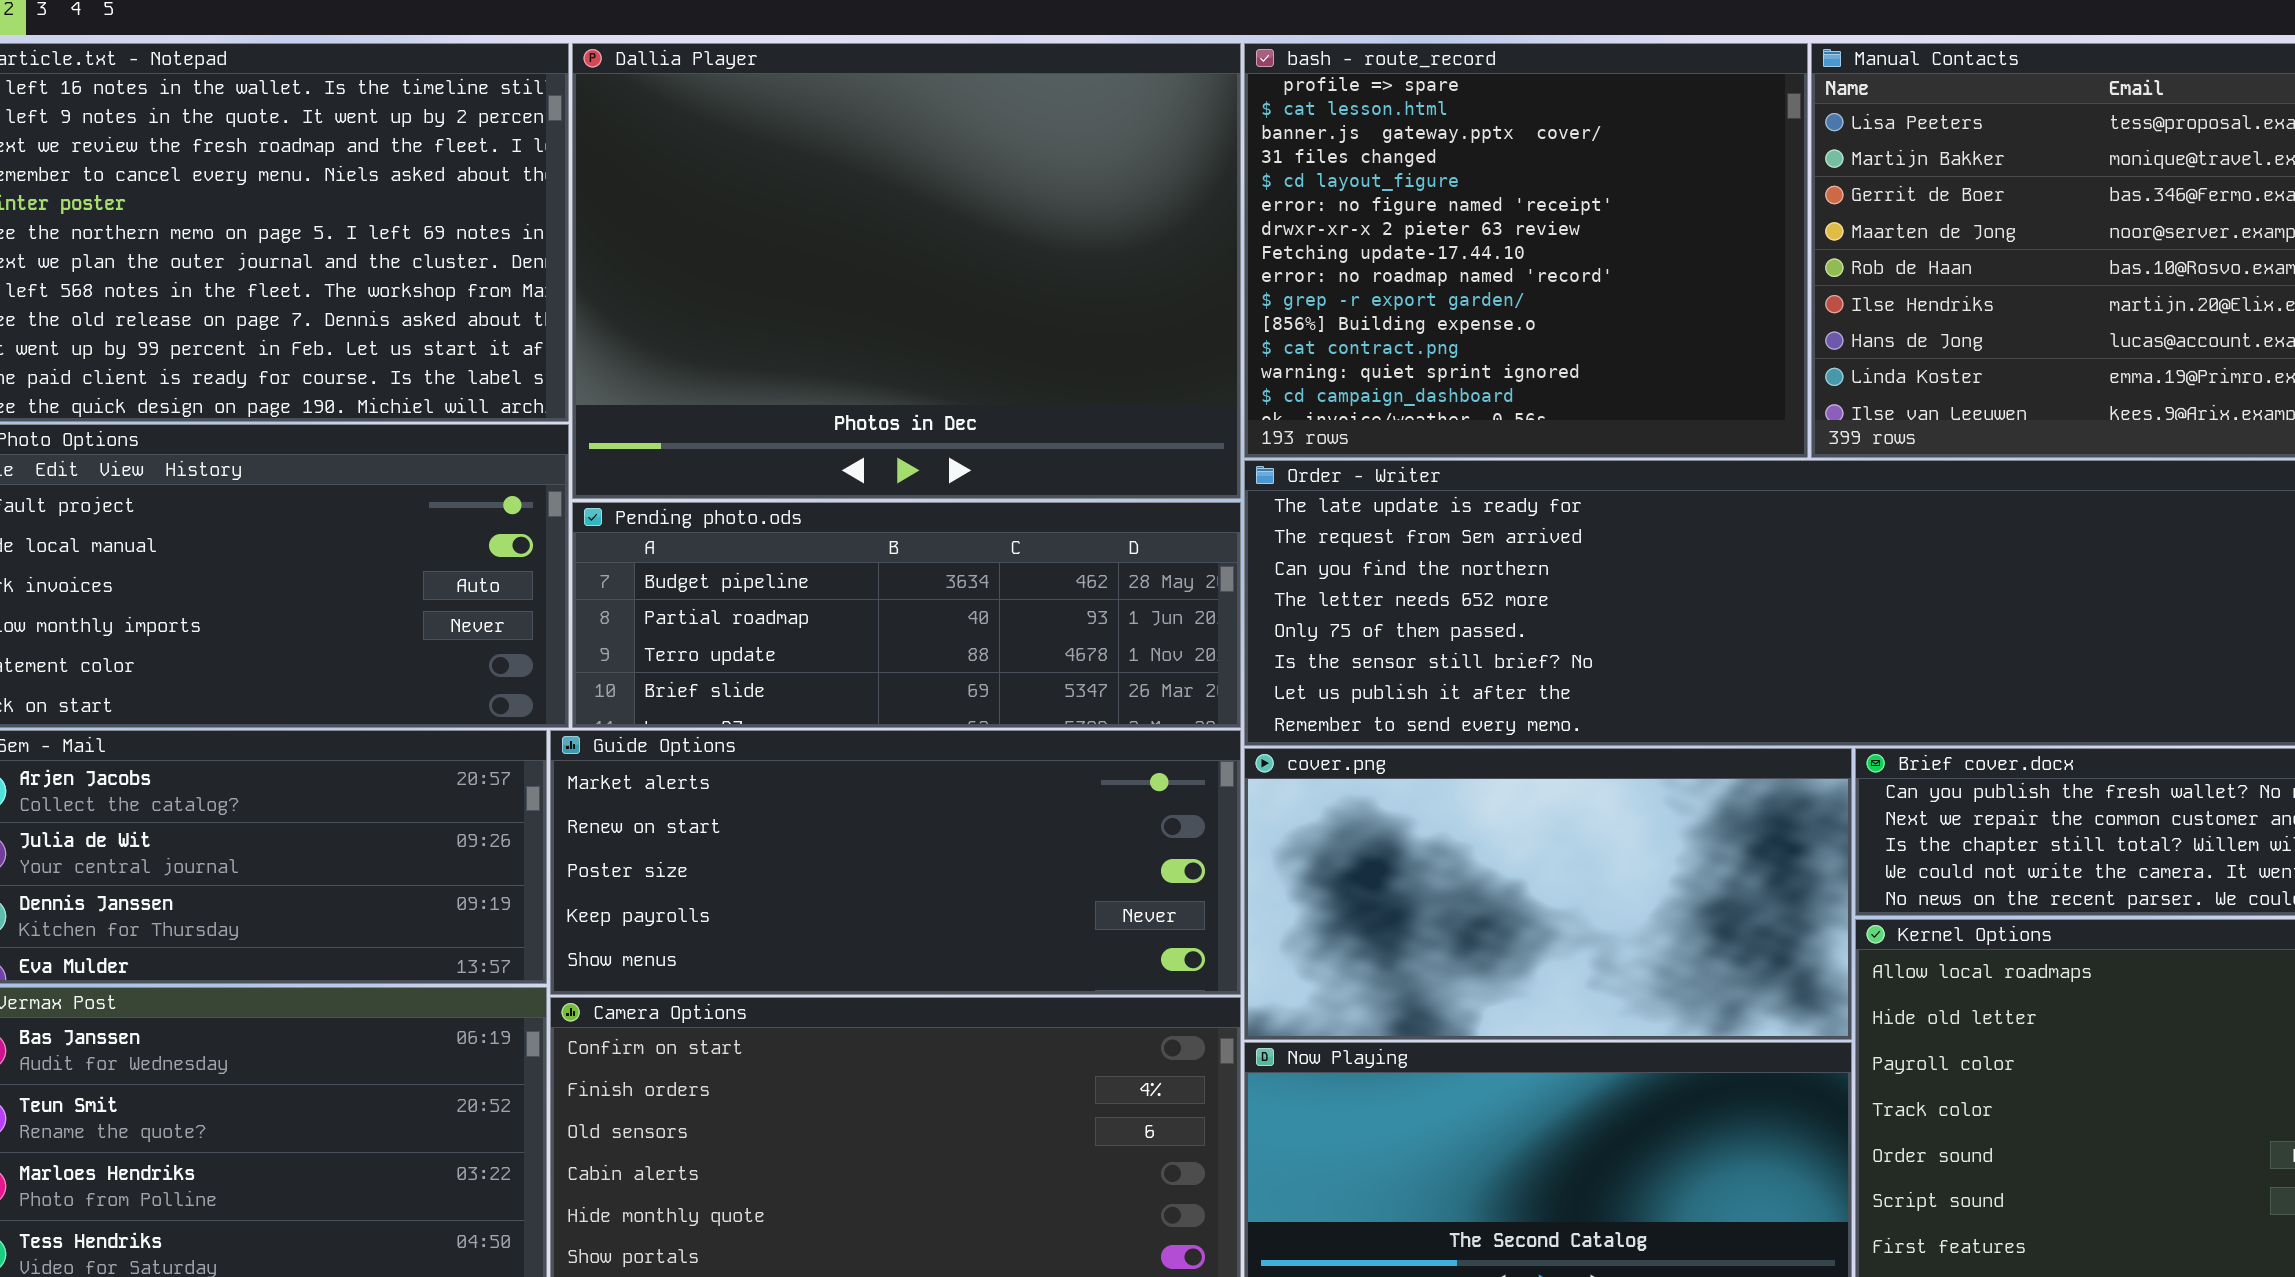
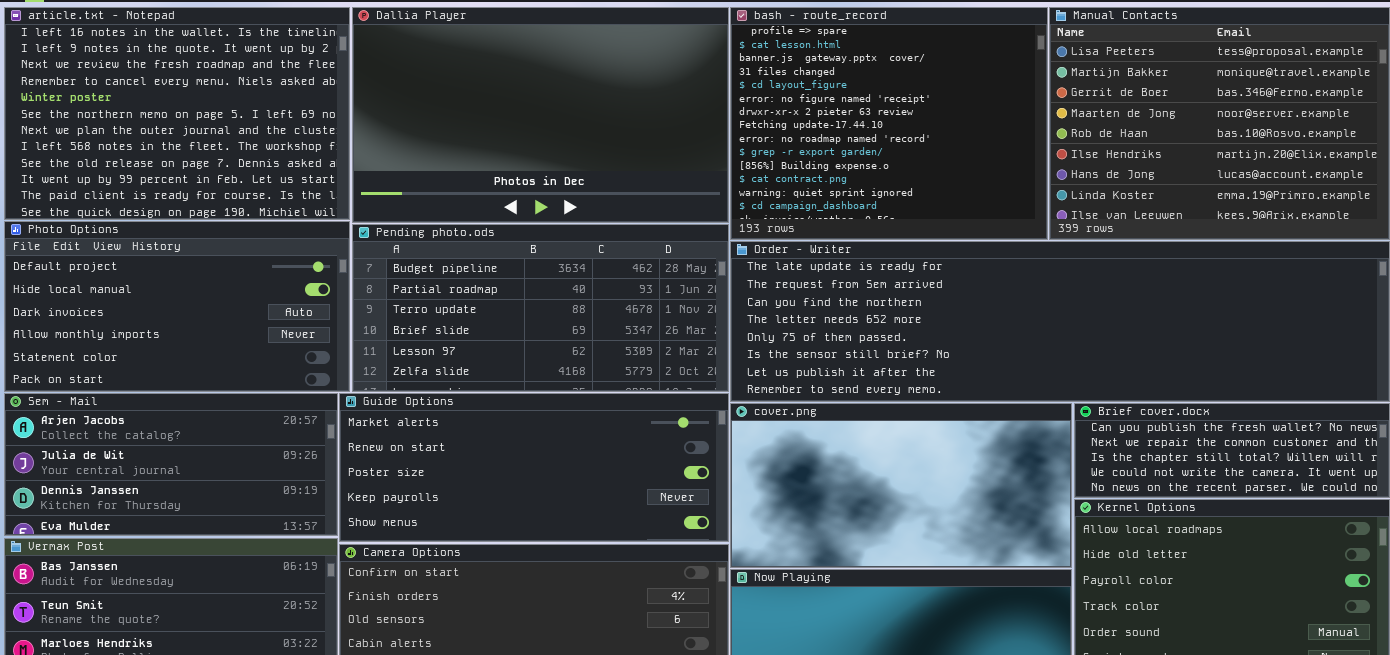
Dallia Player: [572,43,1241,499] -> [352,7,729,223], resized
Pending photo.ods: [572,502,1241,728] -> [352,224,729,392], resized

